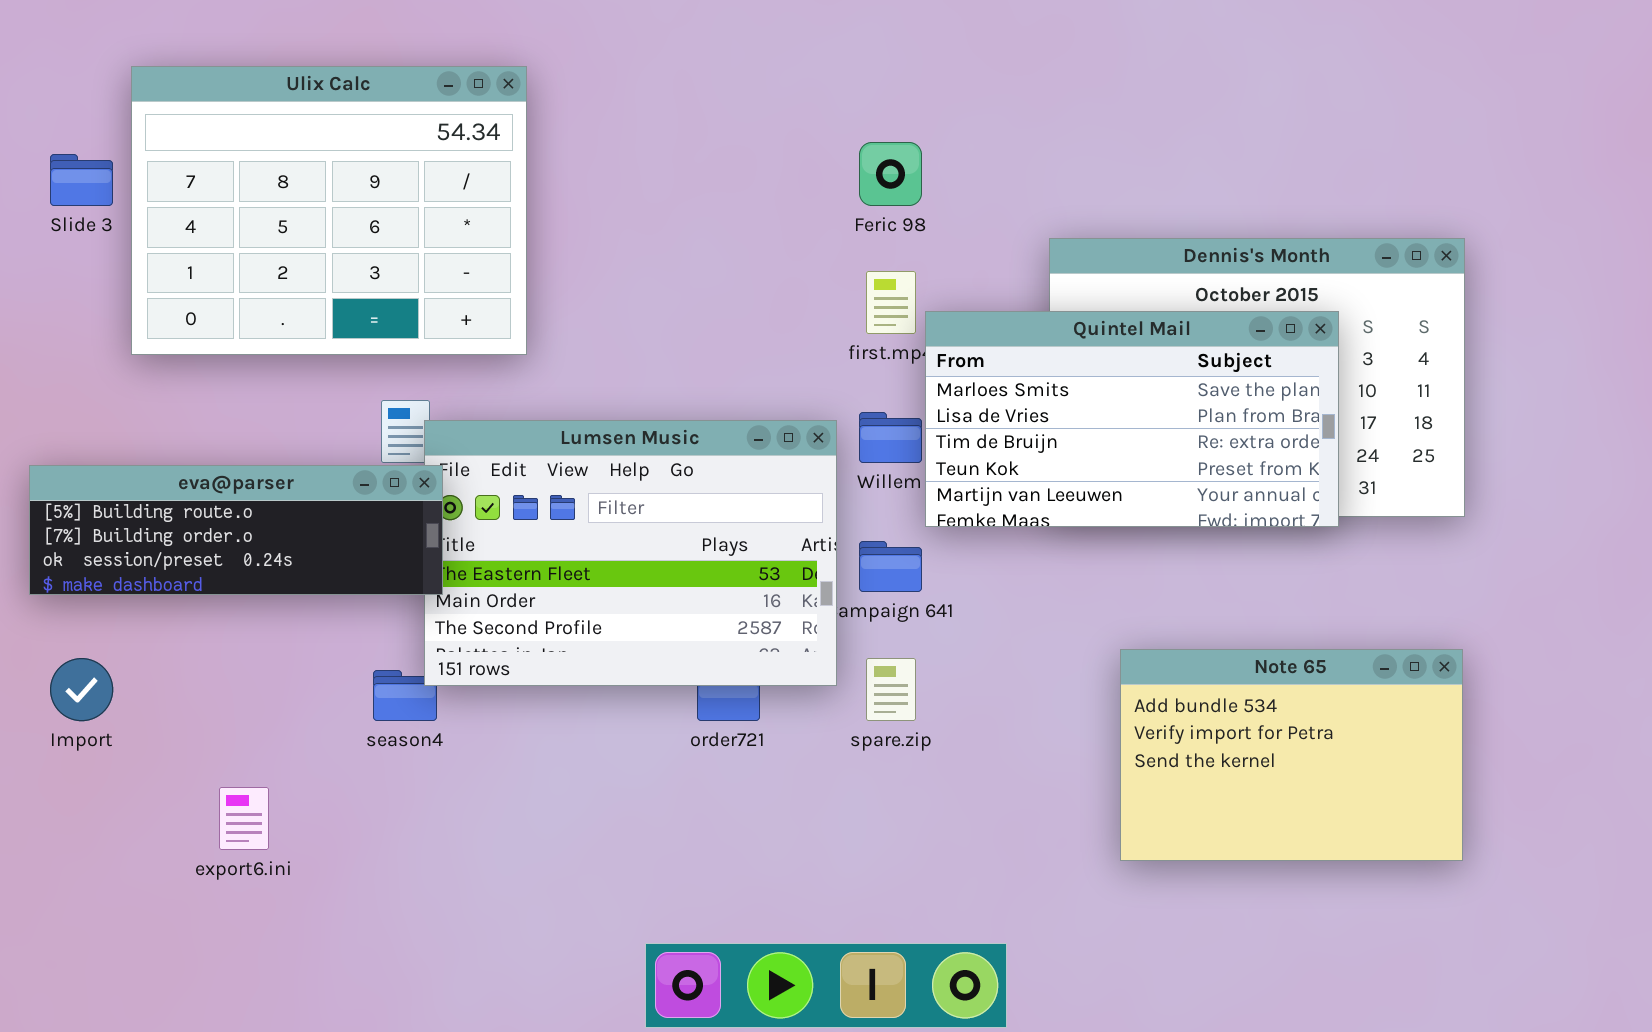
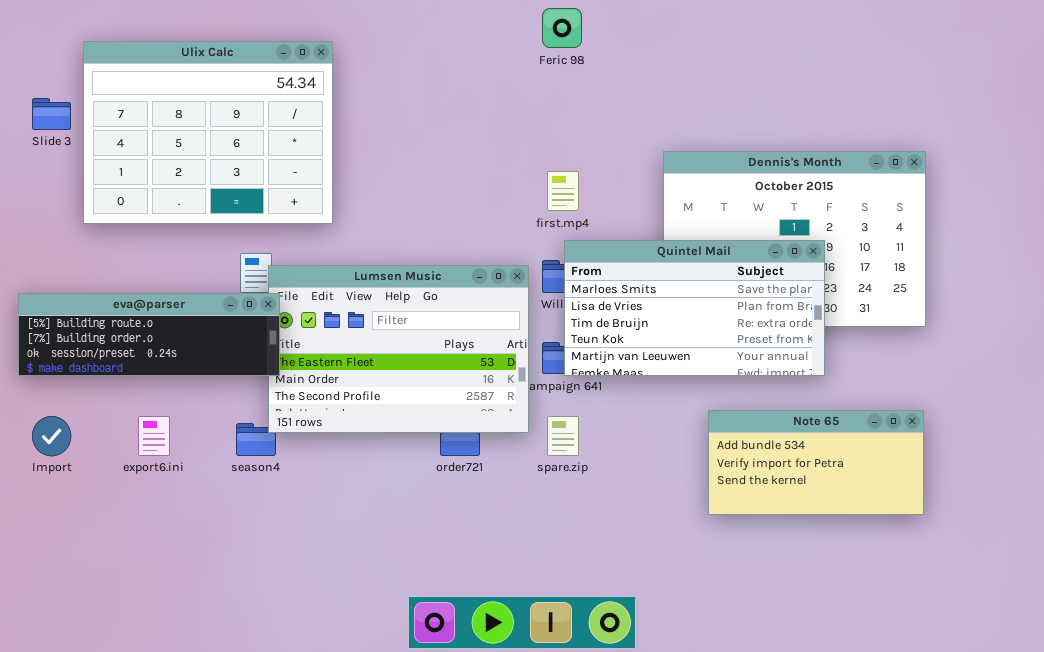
Feric 98: [859,142,922,206] -> [542,8,582,48], moved
Quintel Mail: [925,311,1339,527] -> [564,240,825,376], moved
Note 65: [1120,649,1463,861] -> [708,410,924,515], resized
export6.ini: [219,787,269,850] -> [138,416,170,456], moved

